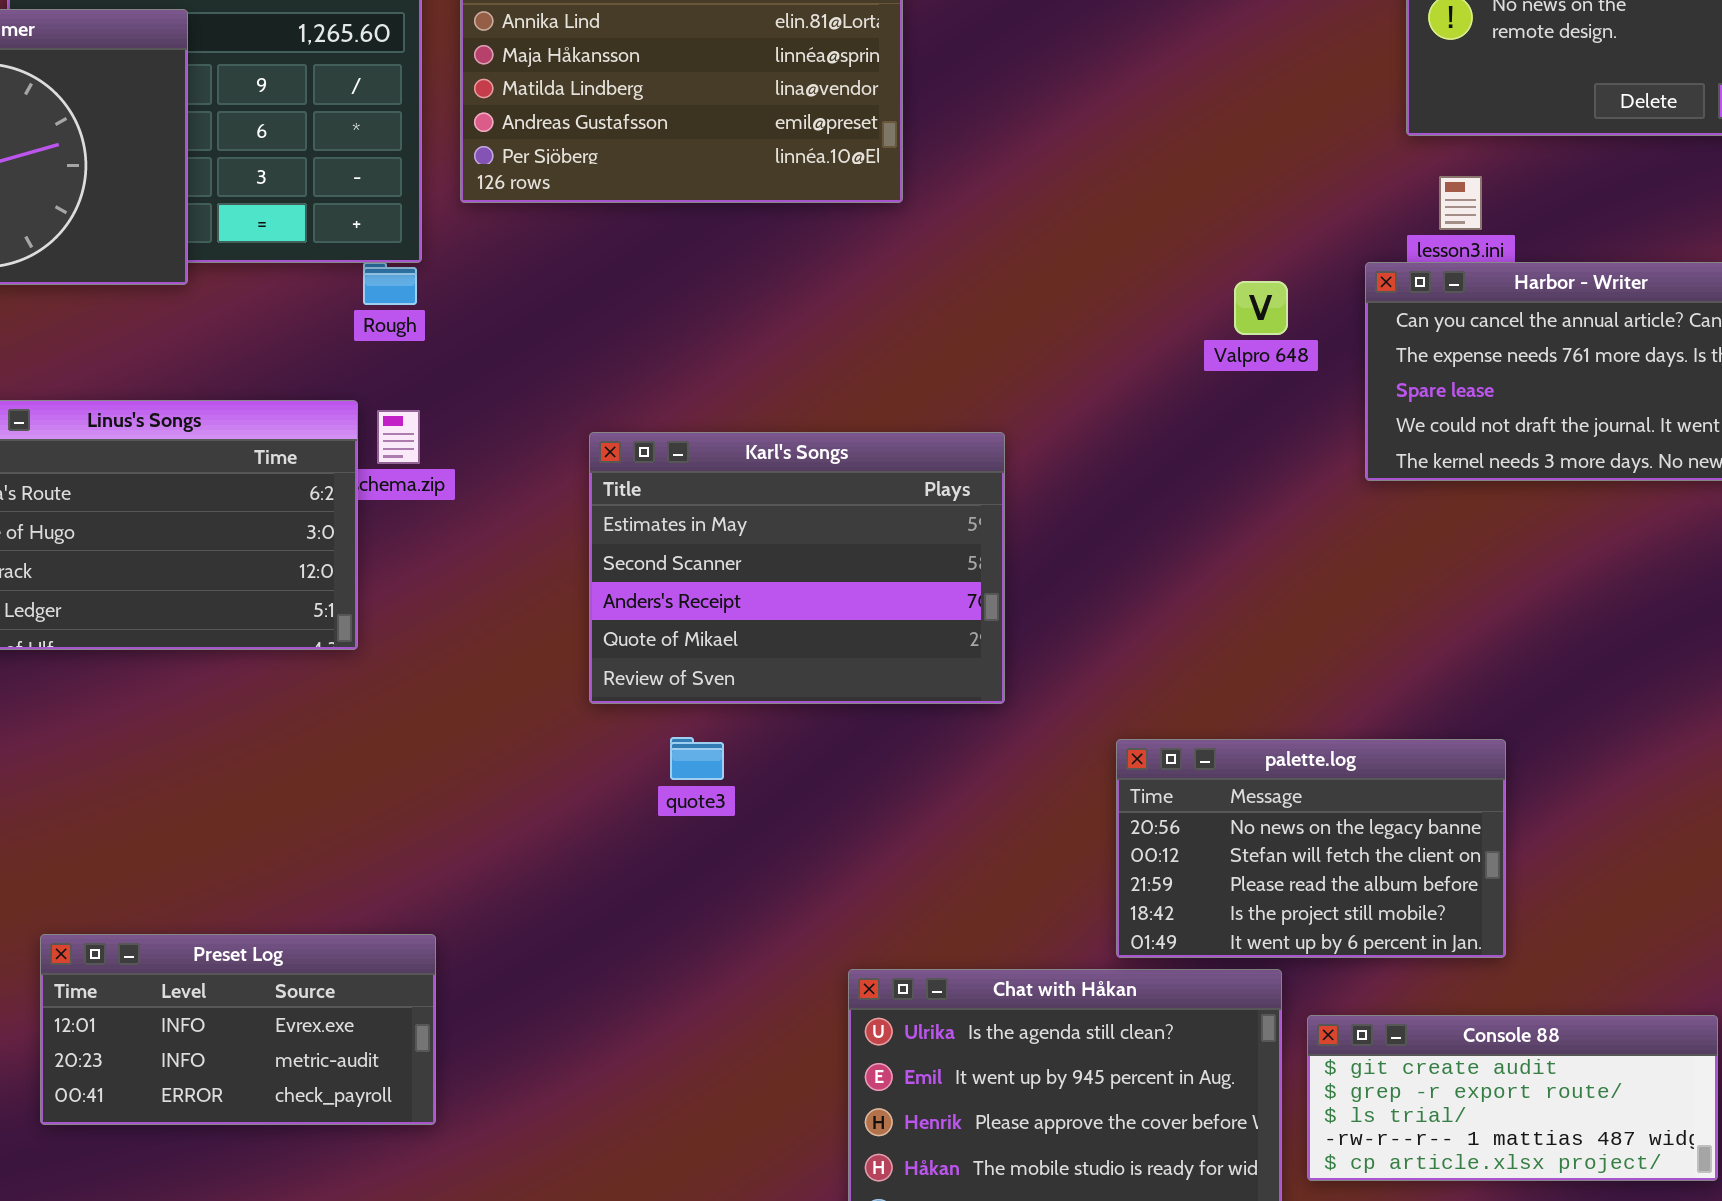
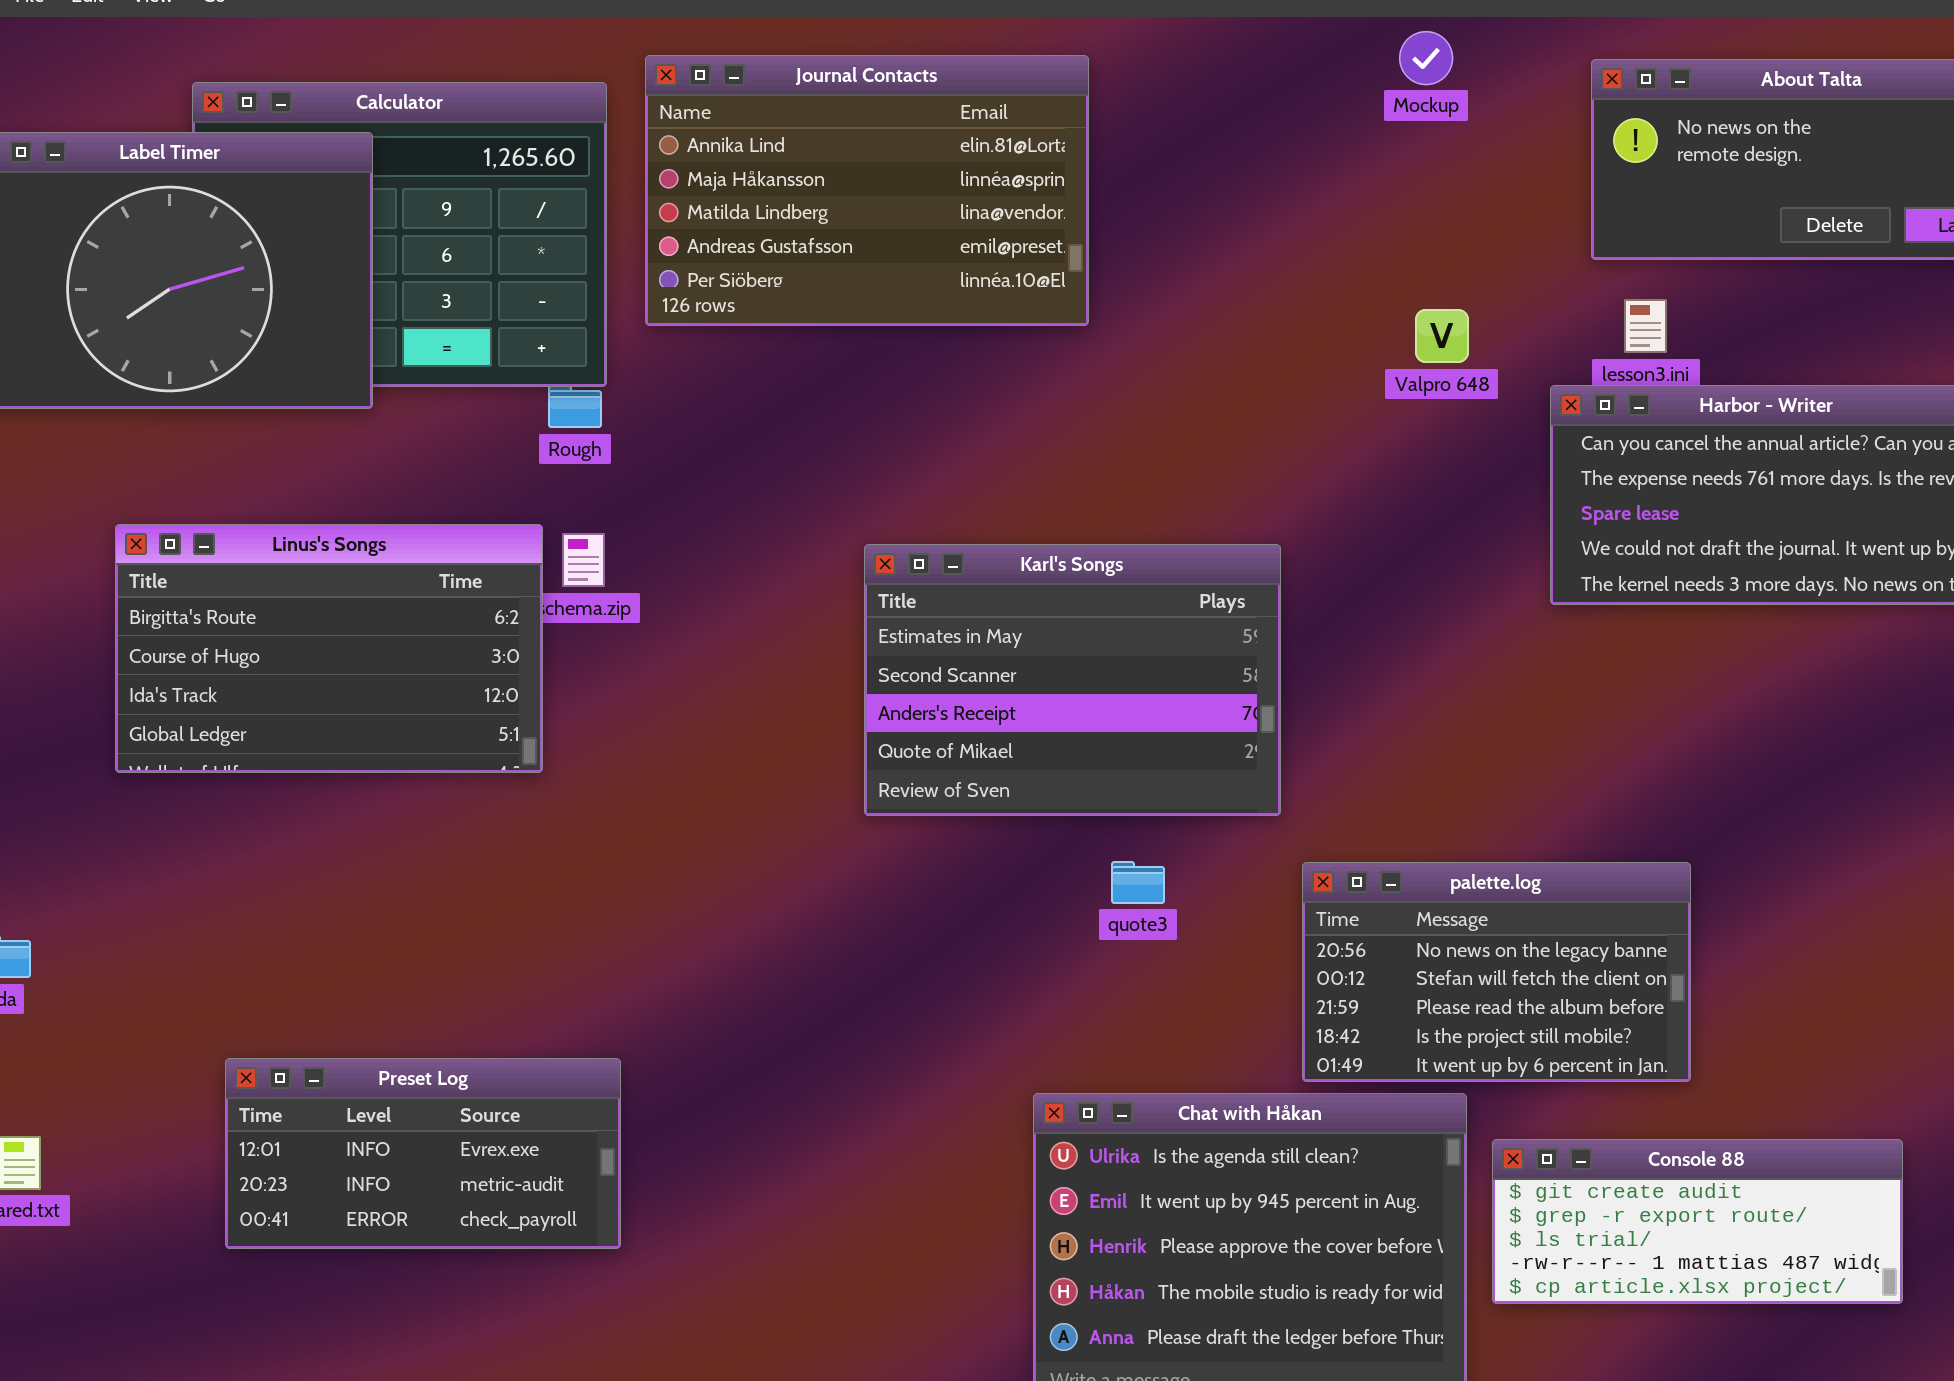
Valpro 648: [1234,281,1288,335] -> [1415,309,1469,363], moved
Karl's Songs: [589,432,1005,704] -> [864,544,1281,816], moved
quote3: [670,737,724,780] -> [1111,861,1165,904], moved

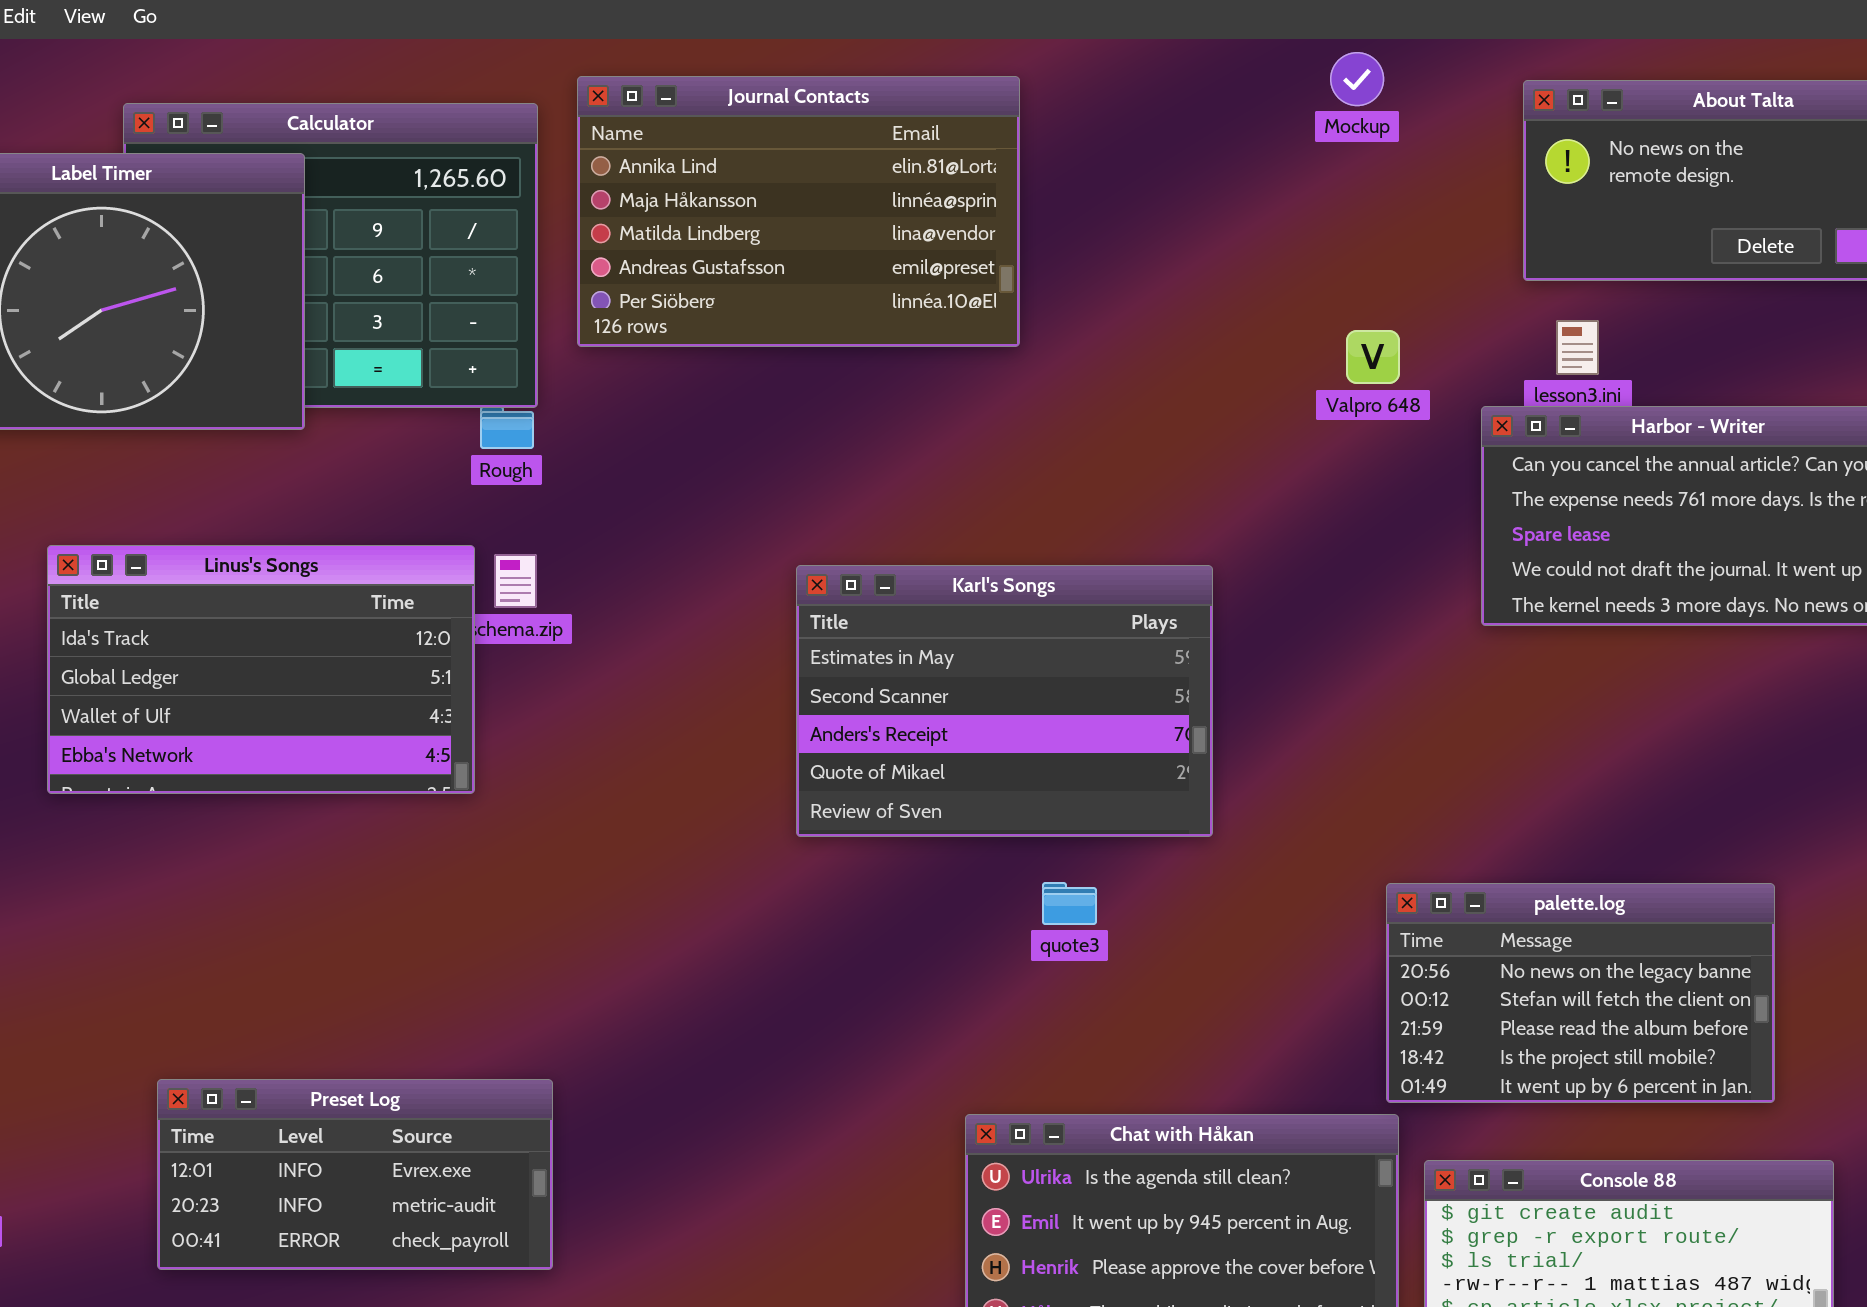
Linus's Songs: [115,524,543,773] -> [47,545,475,794], scrolled down 2 rows
palette.log: [1302,862,1691,1082] -> [1386,883,1775,1103], moved

